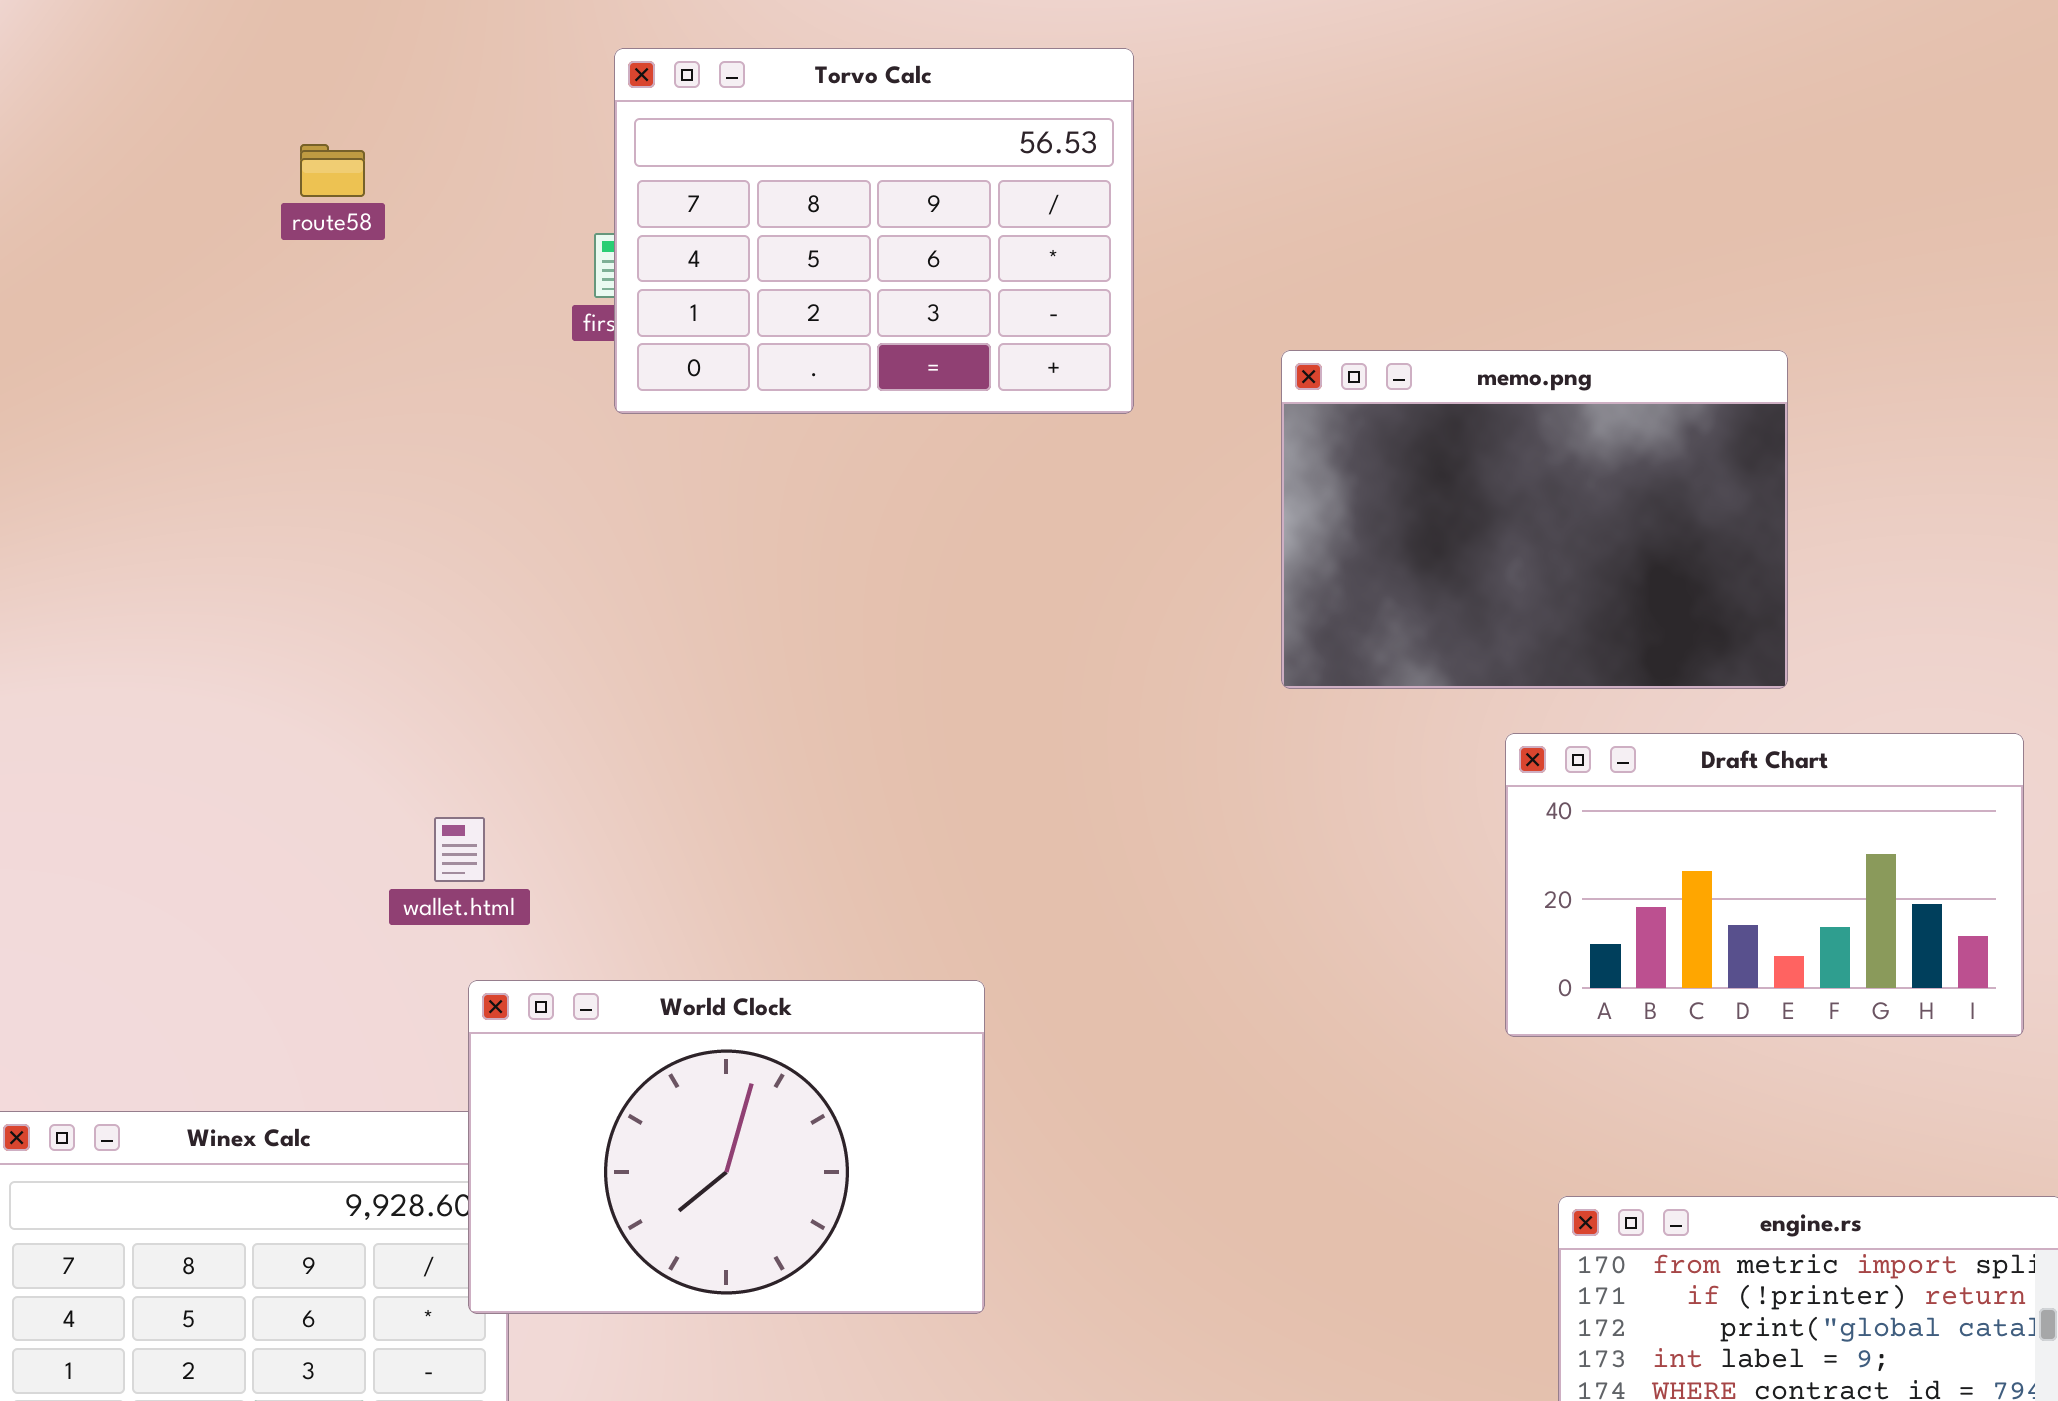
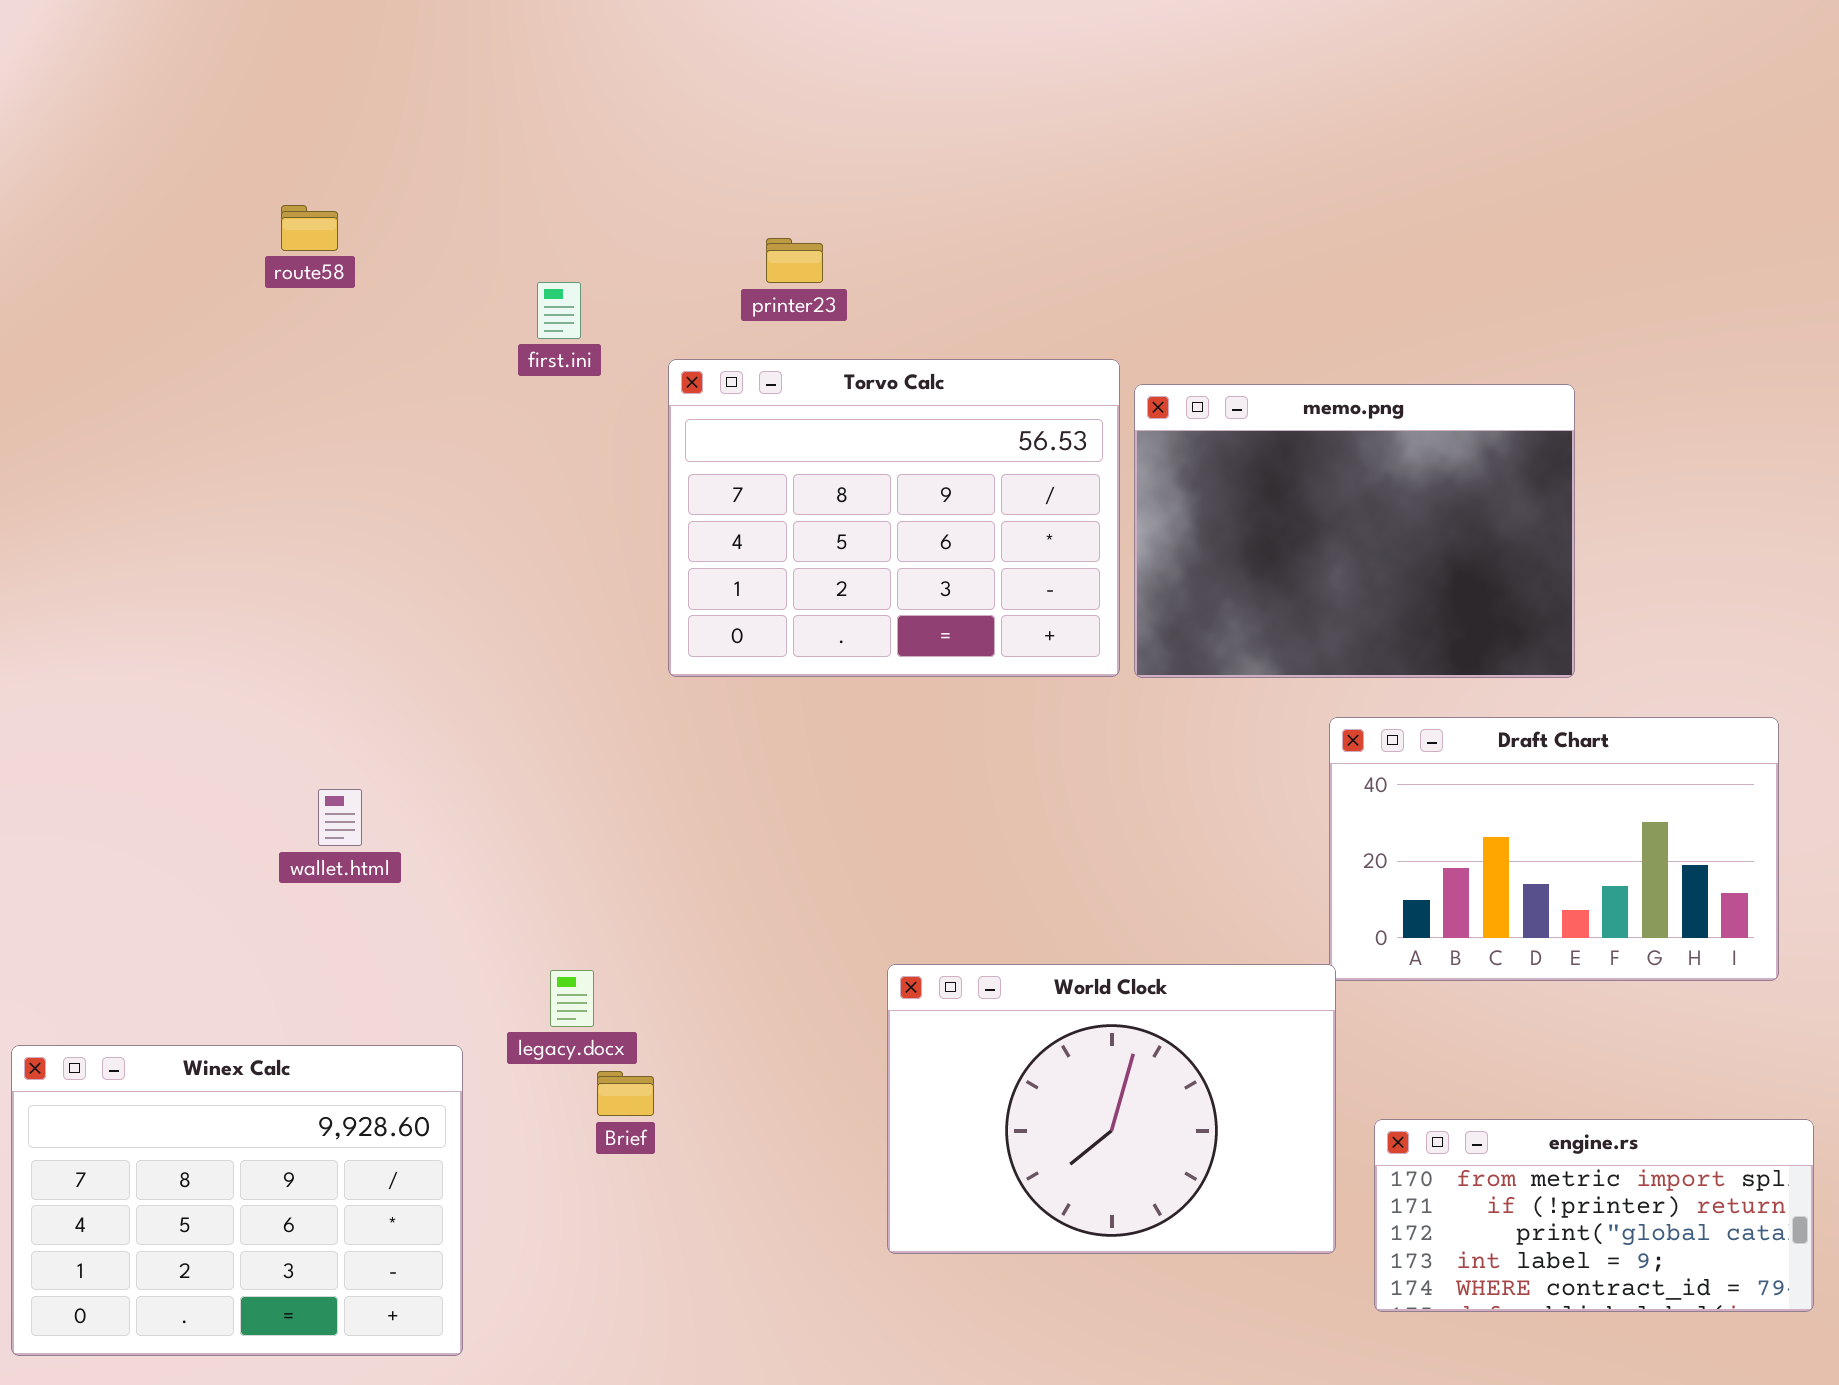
Torvo Calc: [614,48,1134,414] -> [668,359,1120,677], moved
wallet.html: [434,817,485,882] -> [318,789,362,846], moved
World Clock: [468,980,985,1314] -> [887,964,1336,1254], moved

